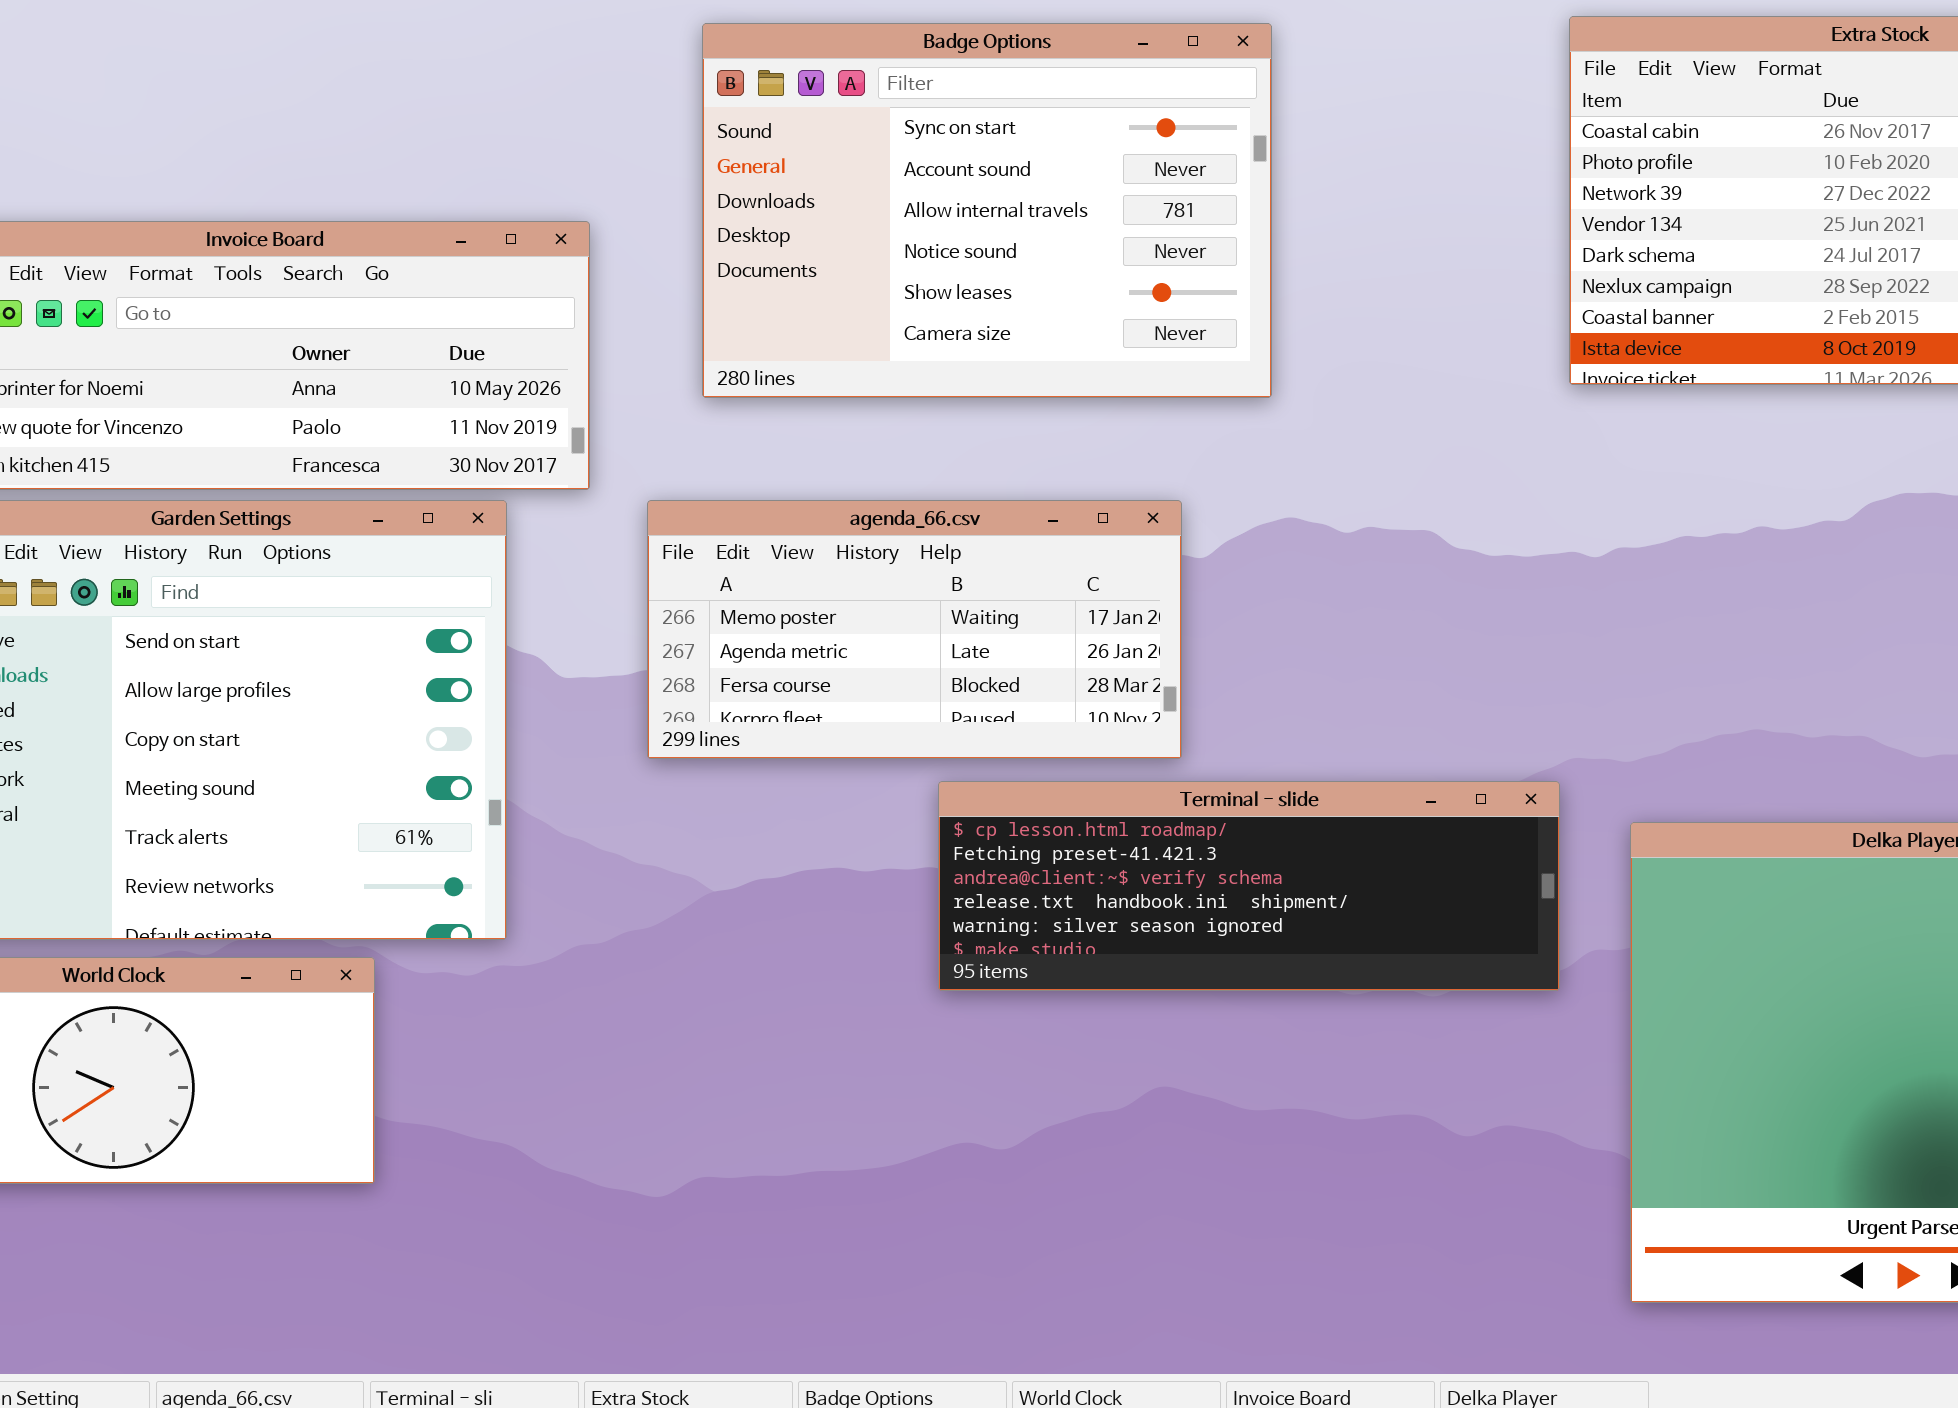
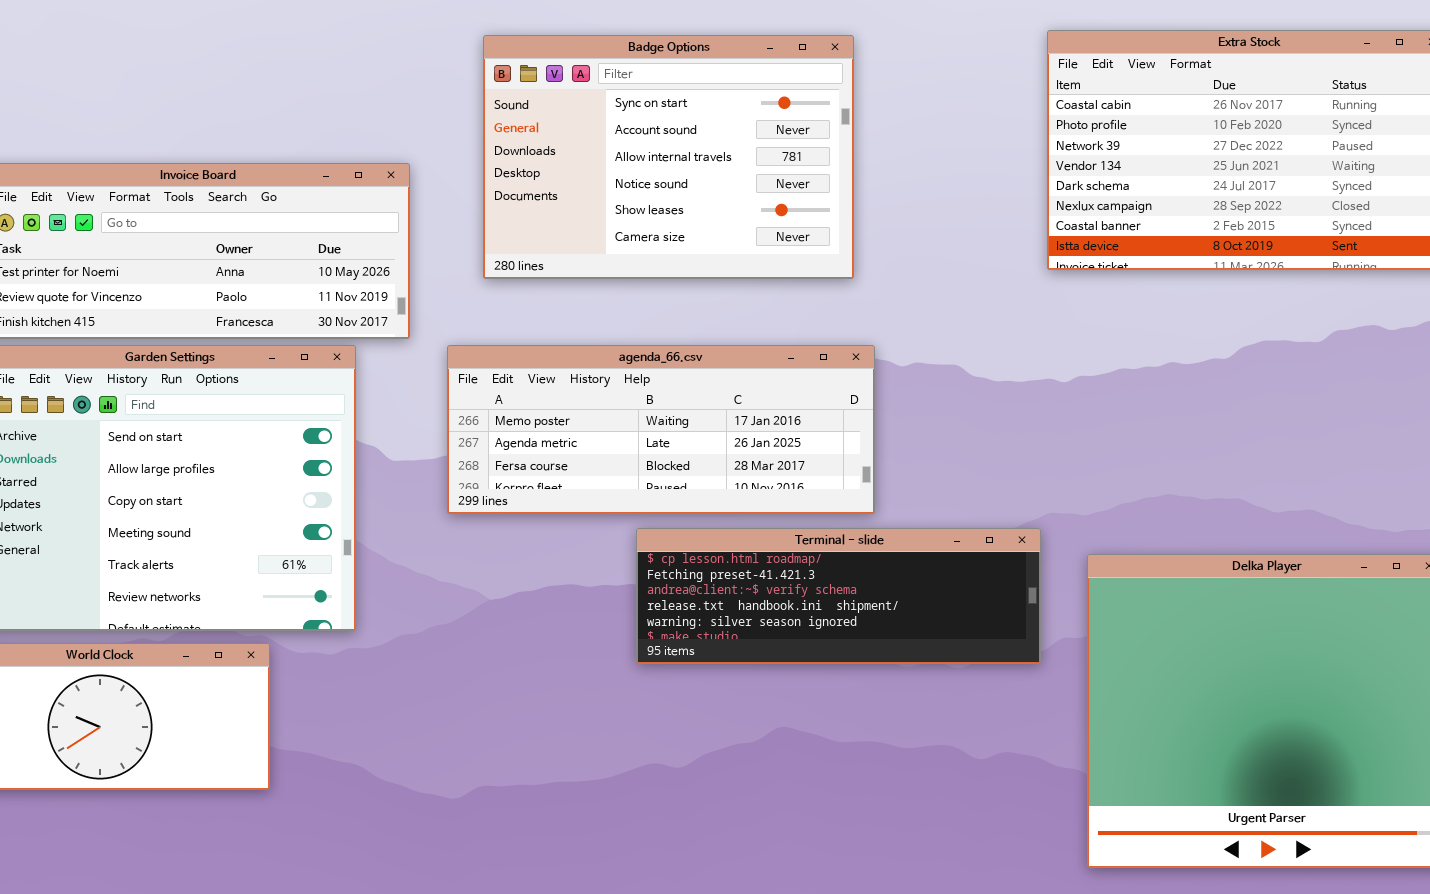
agenda_66.csv: [647,500,1182,759] -> [447,345,875,514], resized

